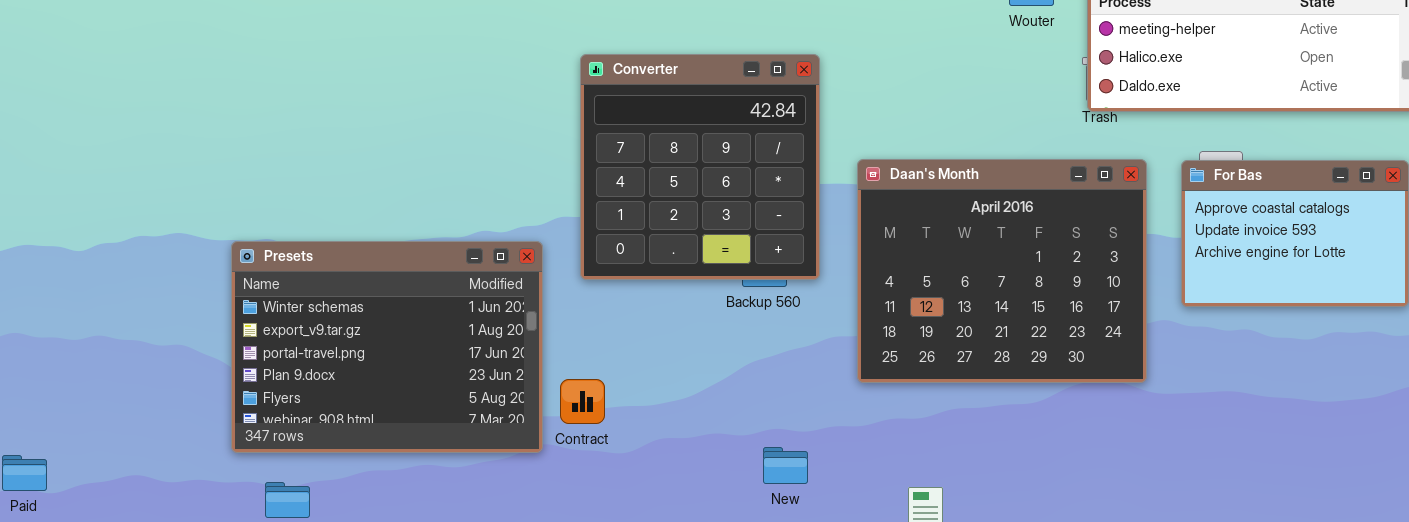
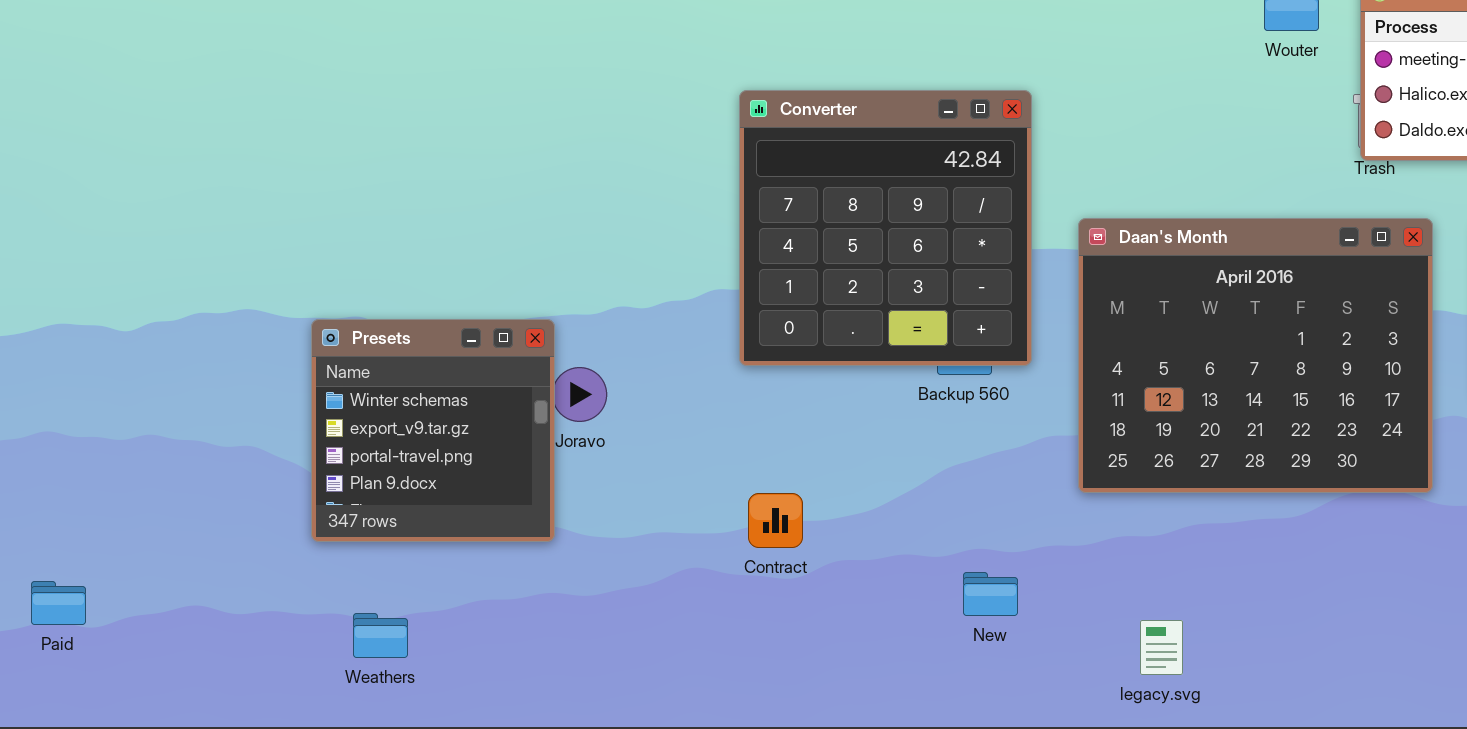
Presets: [231,241,543,453] -> [311,319,555,542], resized
Contract: [560,379,605,424] -> [748,493,803,548], moved

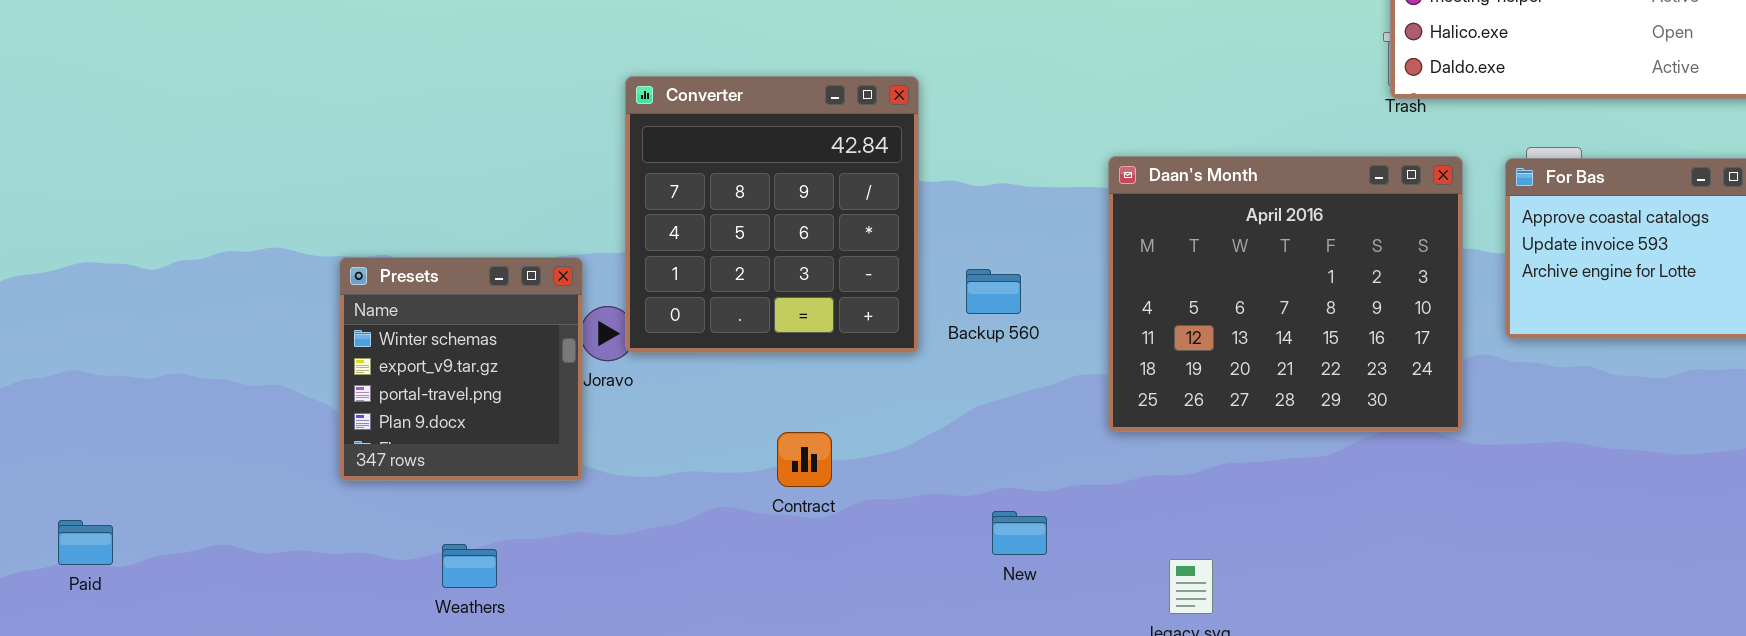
Converter: [739,90,1032,366] -> [625,76,919,353], moved
Weathers: [353,613,408,658] -> [442,544,497,588], moved

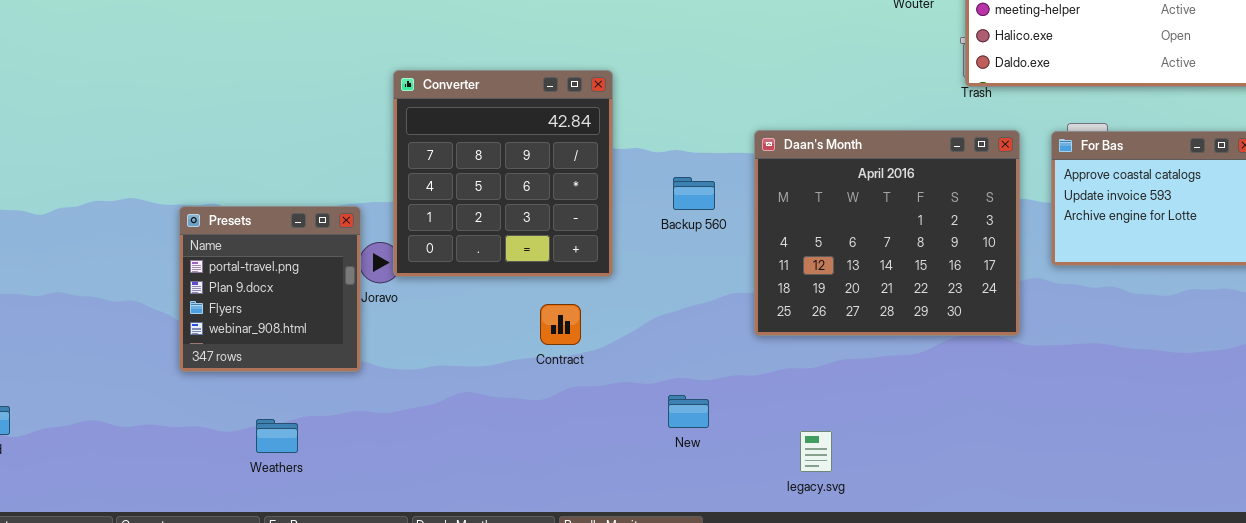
Presets: [339,257,583,481] -> [179,206,361,372], scrolled down 2 rows
Backup 560: [966,269,1021,314] -> [673,177,715,210], moved
Contract: [777,432,832,487] -> [540,304,581,345], moved

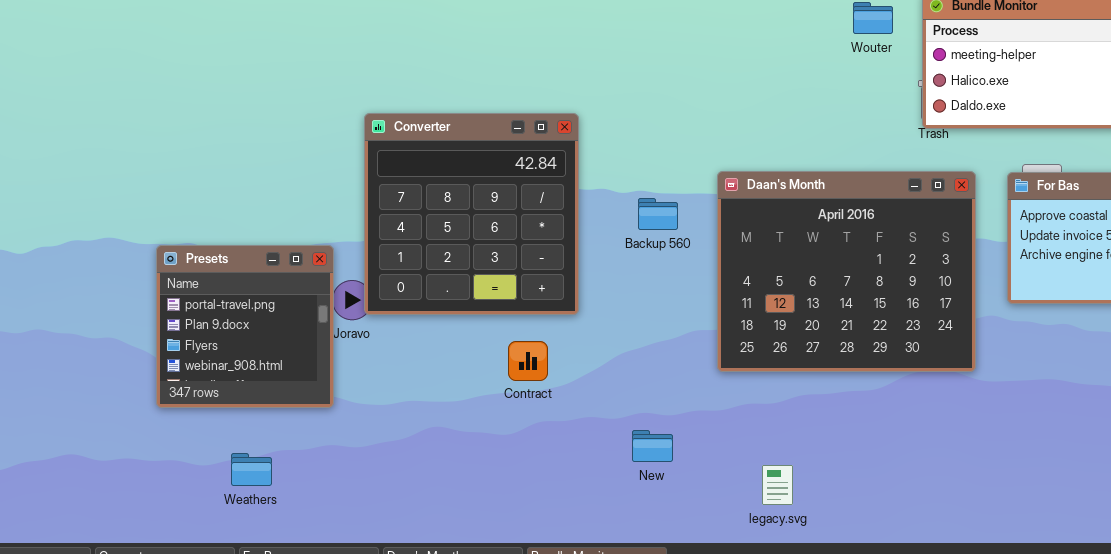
Backup 560: [673,177,715,210] -> [638,198,678,230], moved

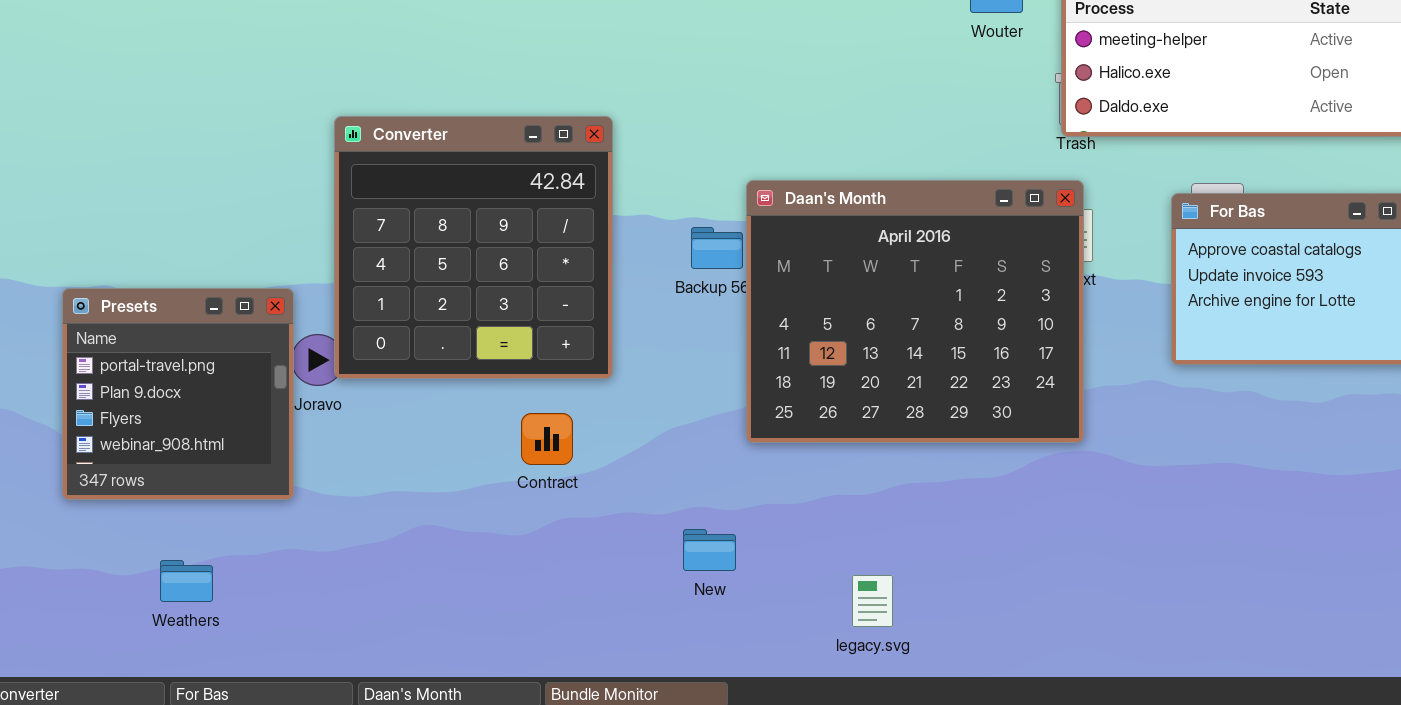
Daan's Month: [717,171,976,372] -> [746,180,1084,443], moved

